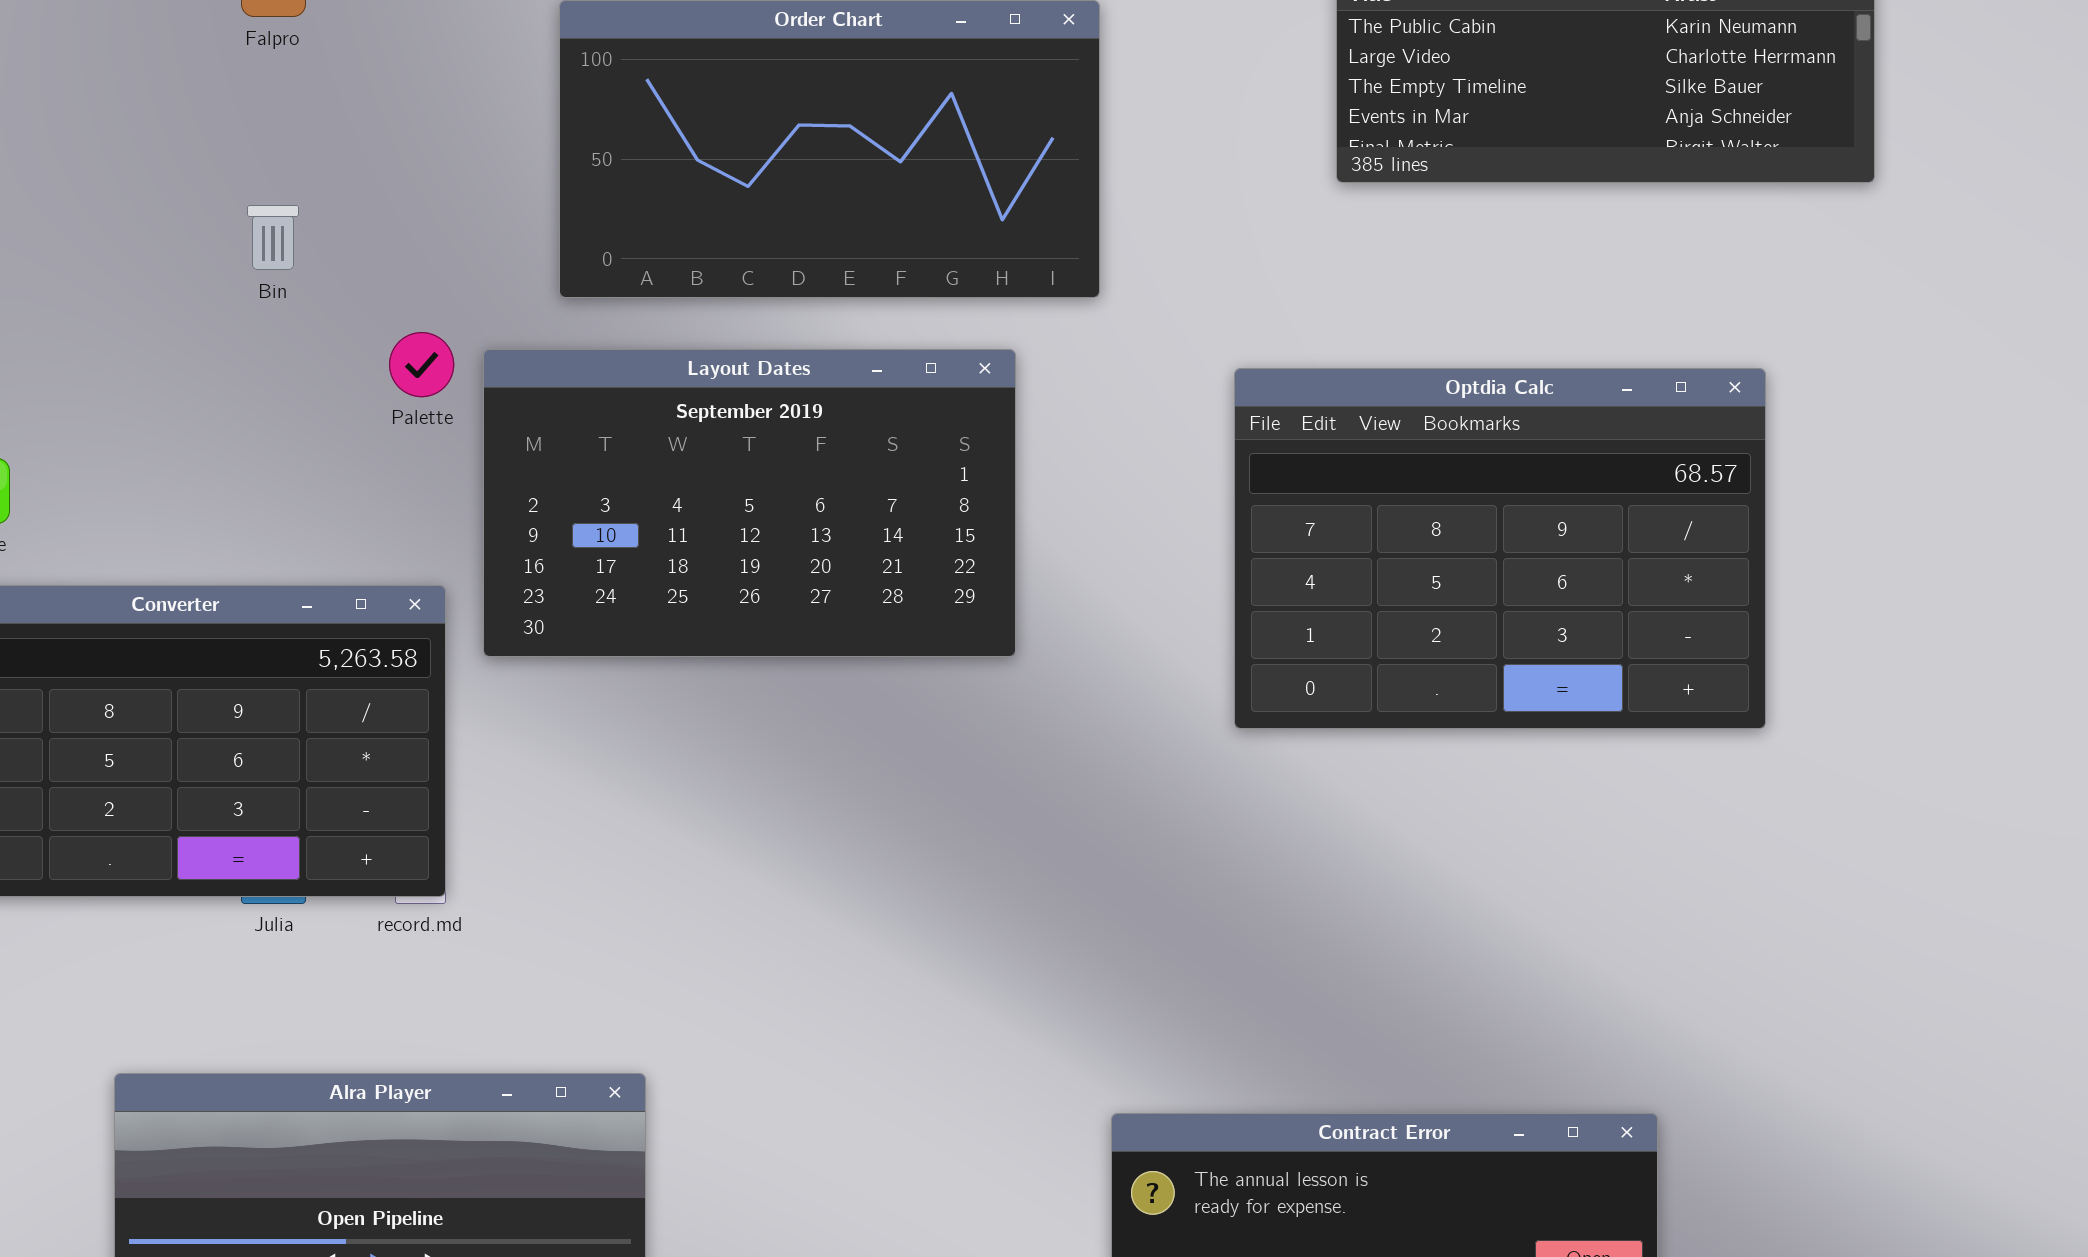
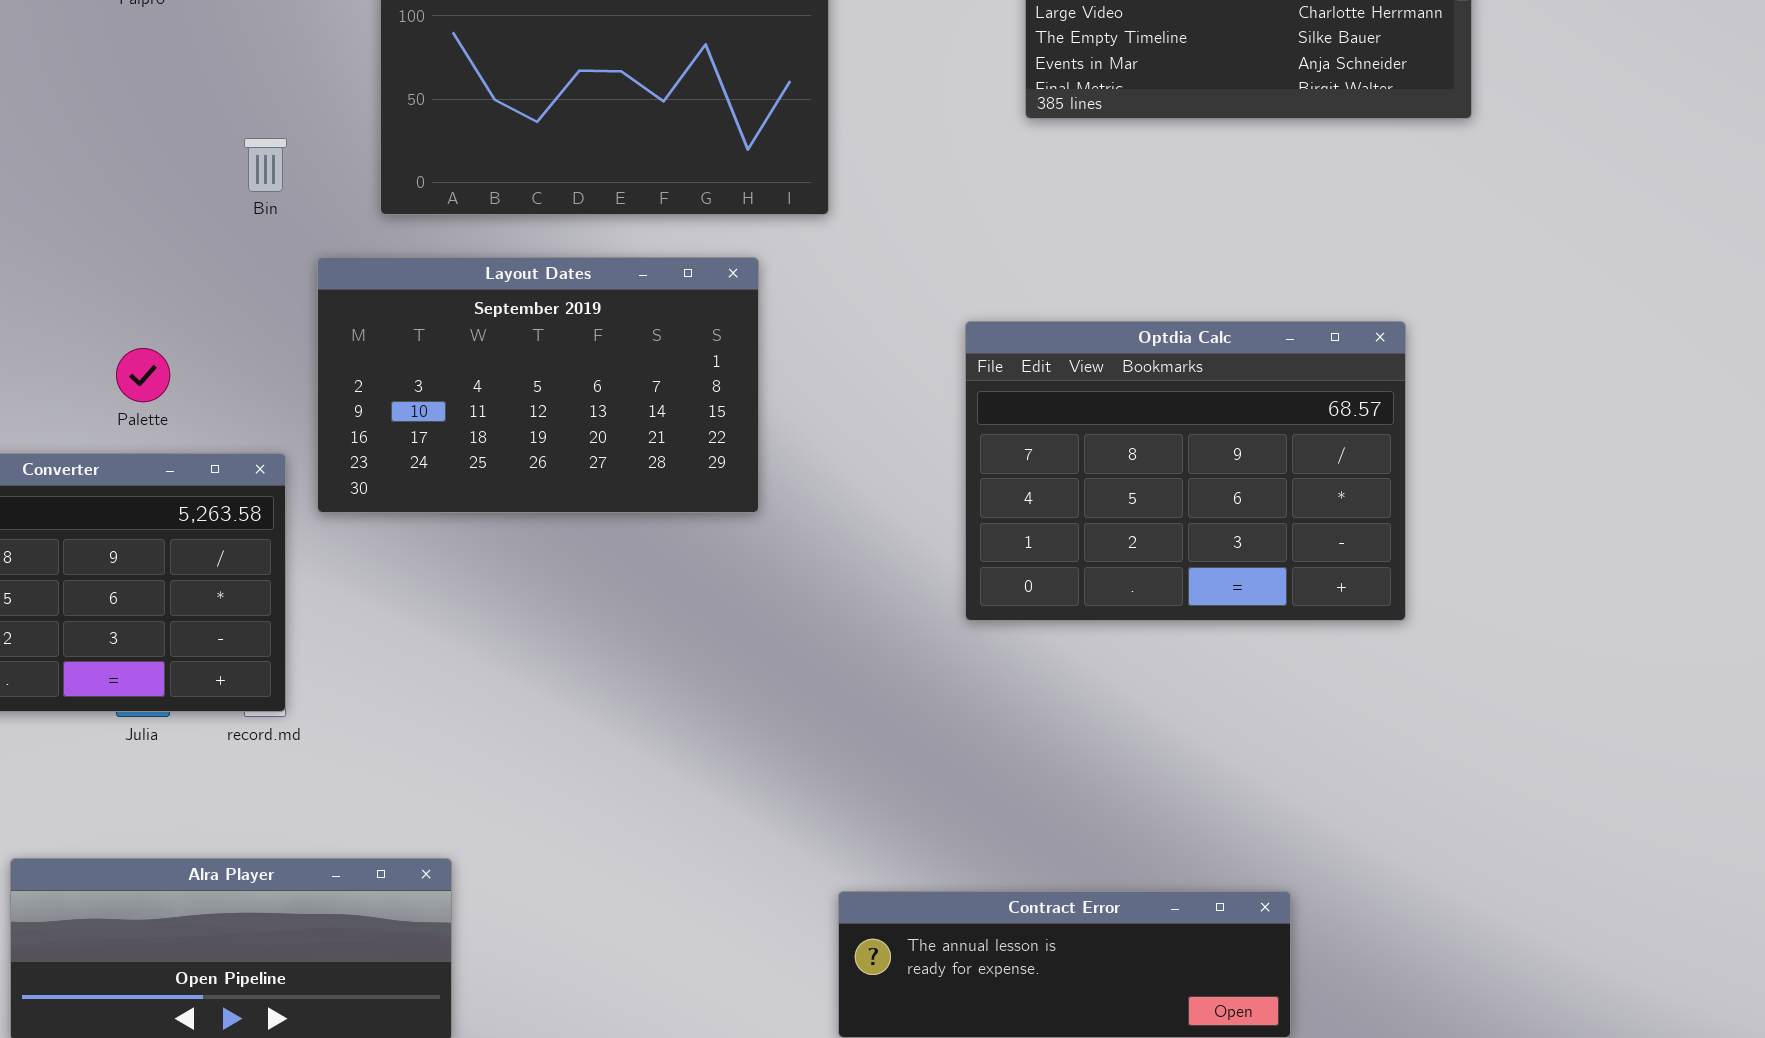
Bin: [247,205,299,270] -> [244,138,287,192], moved
Palette: [389,332,454,397] -> [116,348,170,402], moved
Optdia Calc: [1234,368,1766,729] -> [965,321,1406,621], moved

